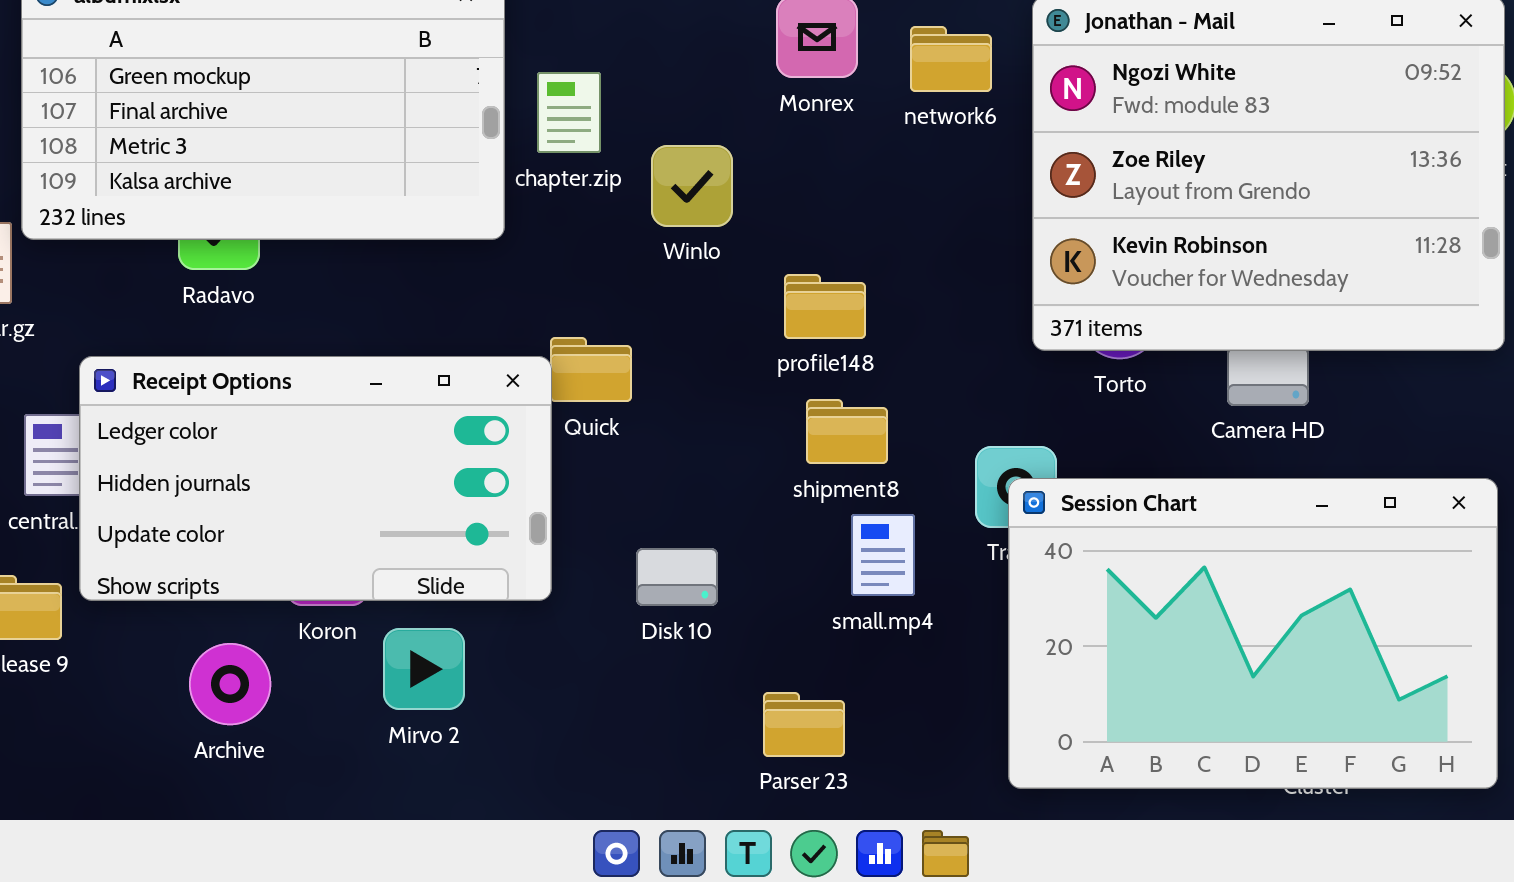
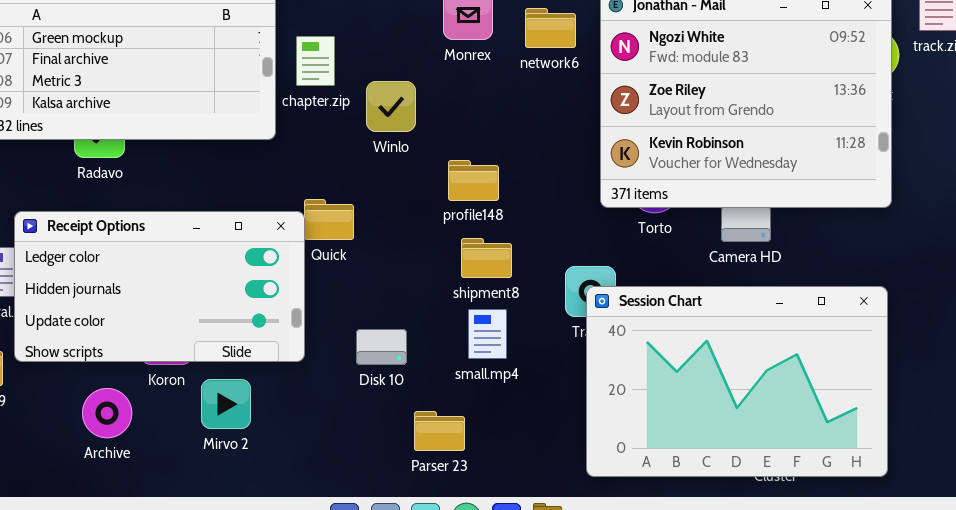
small.mp4: [851,514,915,596] -> [468,309,507,359], moved
Parser 23: [763,692,845,757] -> [414,411,465,451], moved

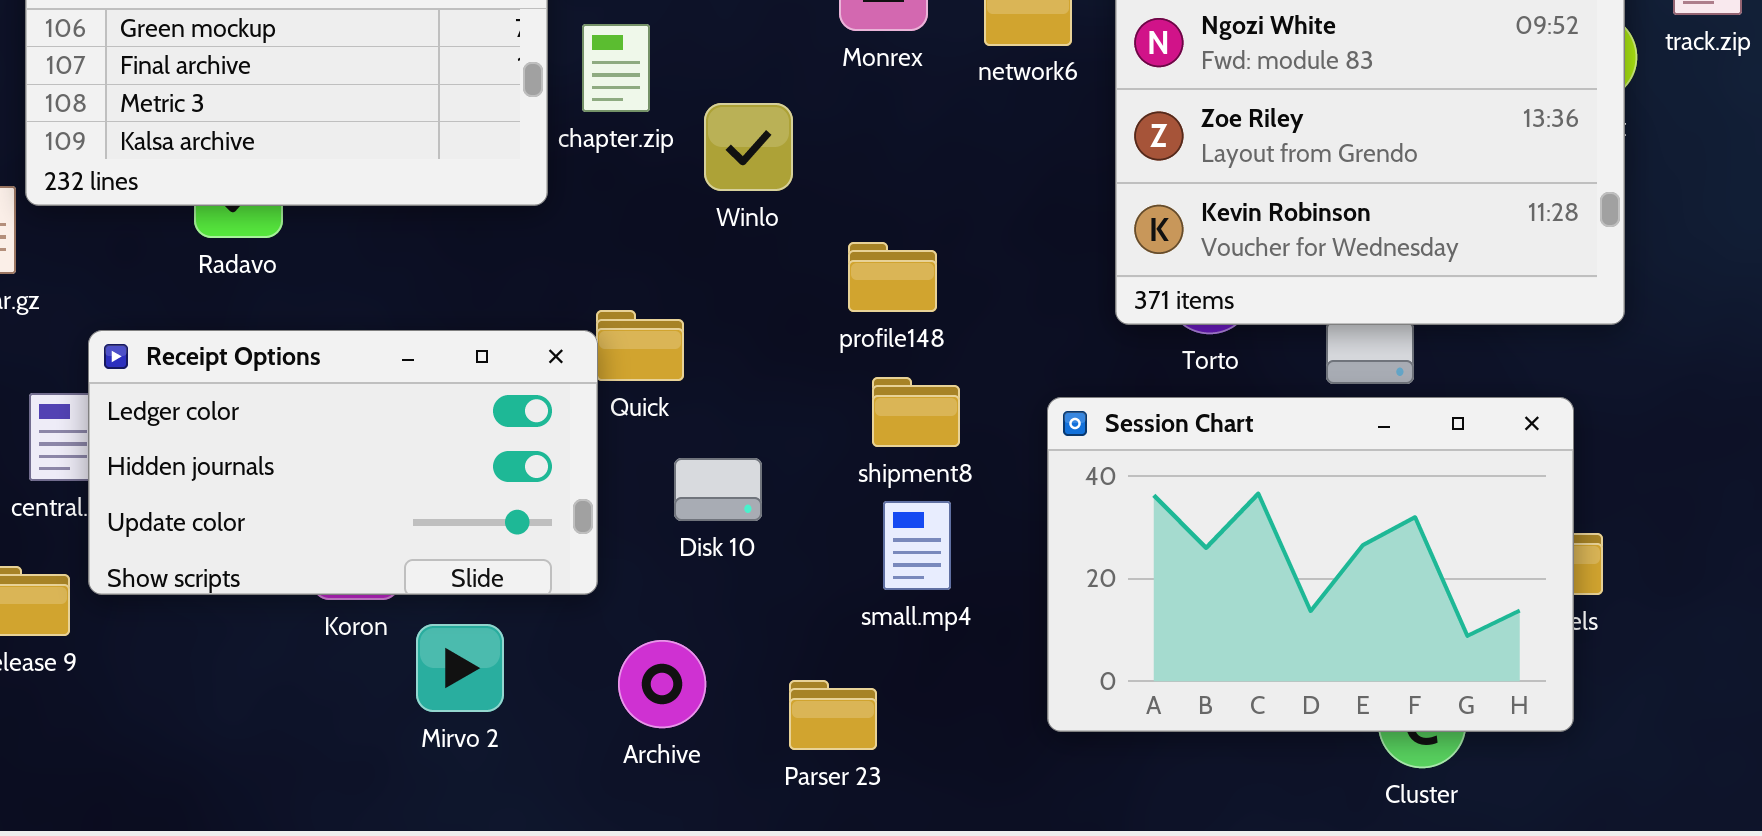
Session Chart: [586,286,888,477] -> [1047,397,1574,732], moved
Disk 10: [356,329,407,365] -> [674,458,762,521], moved
Archive: [82,388,132,438] -> [618,640,706,728], moved

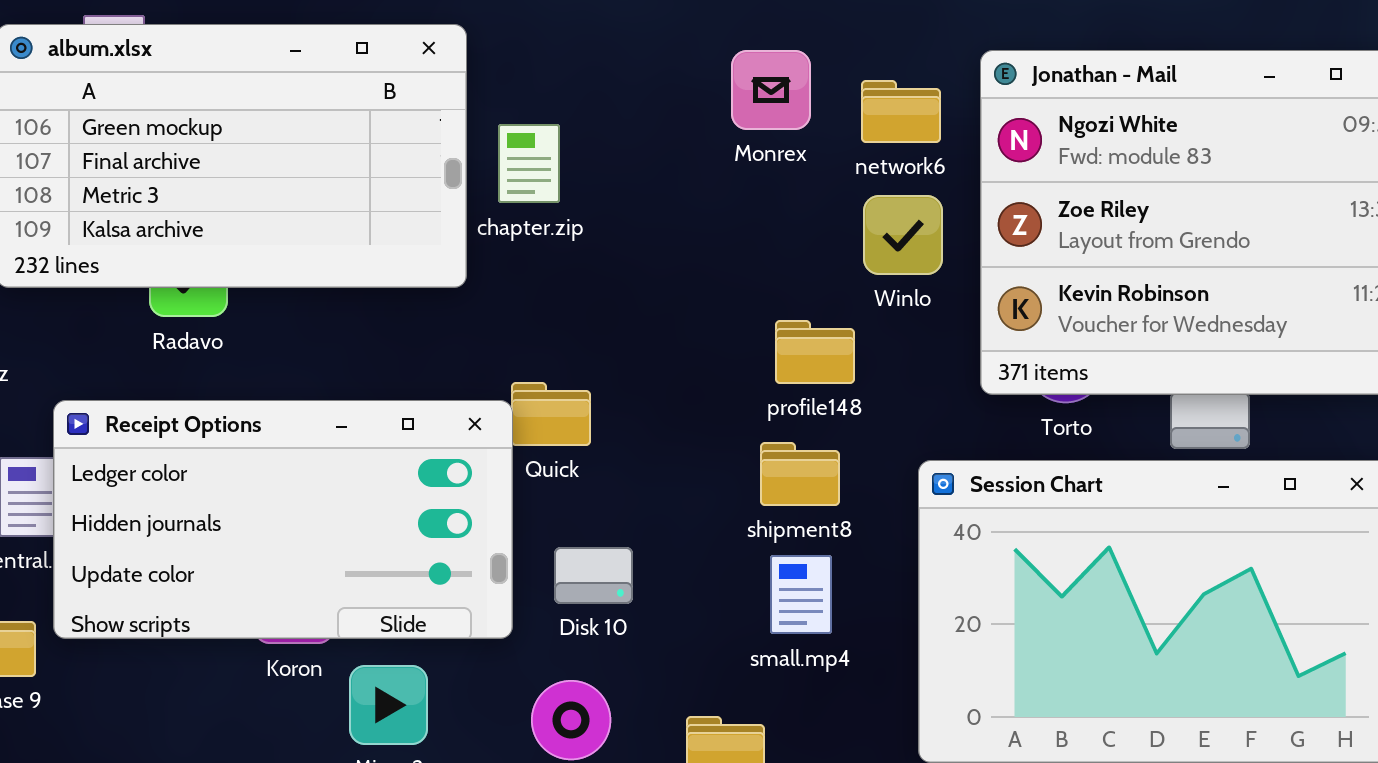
Winlo: [704,103,793,191] -> [863,195,943,275], moved
profile148: [848,242,937,312] -> [775,320,855,384], moved
Disk 10: [674,458,762,521] -> [554,547,633,604], moved

